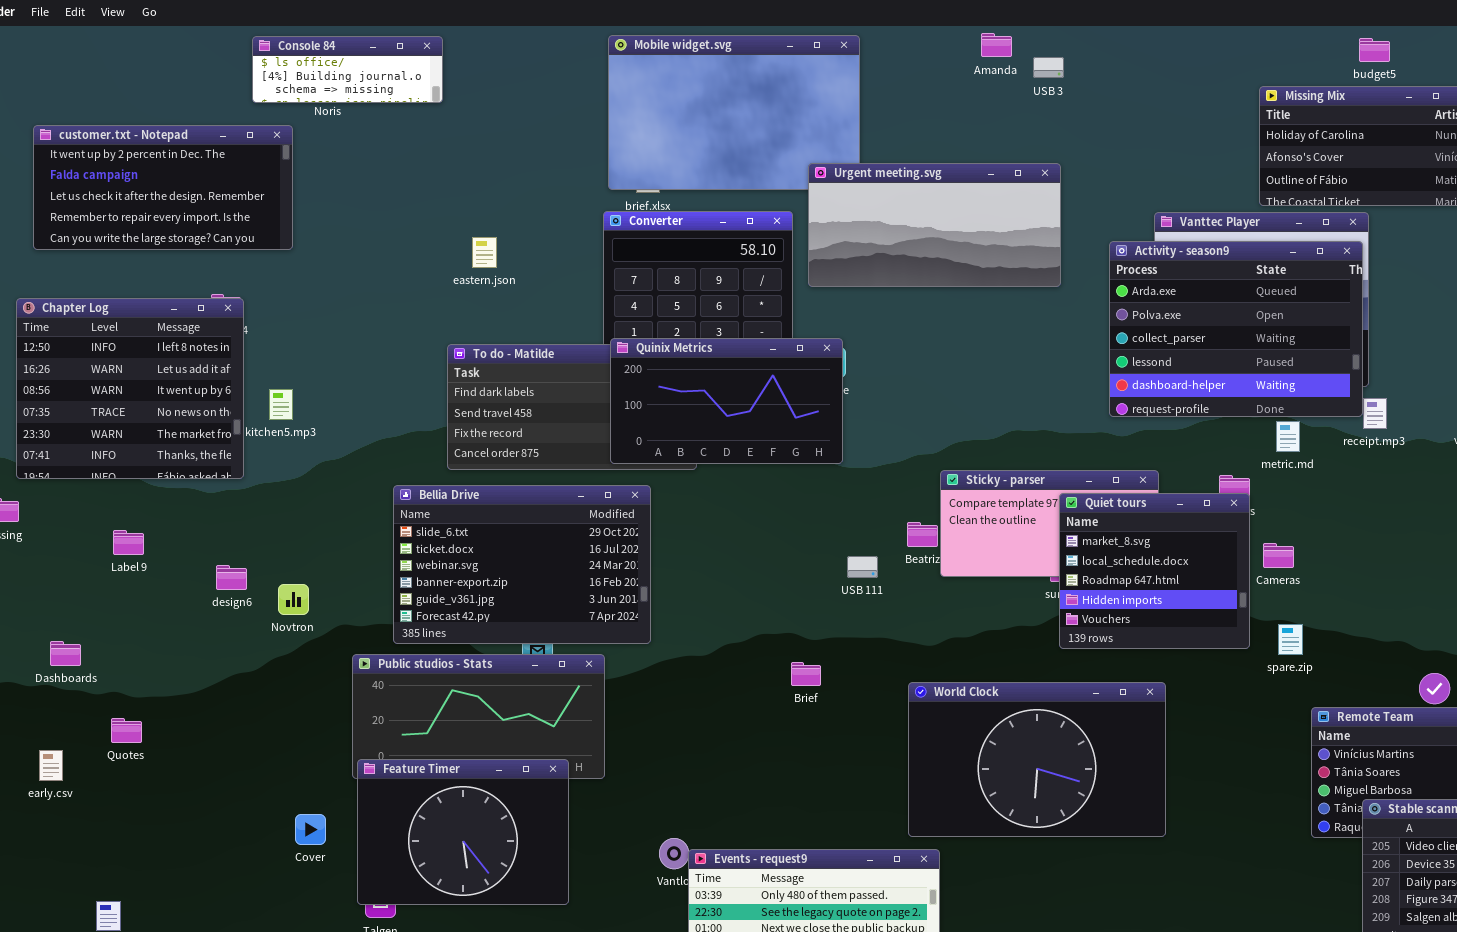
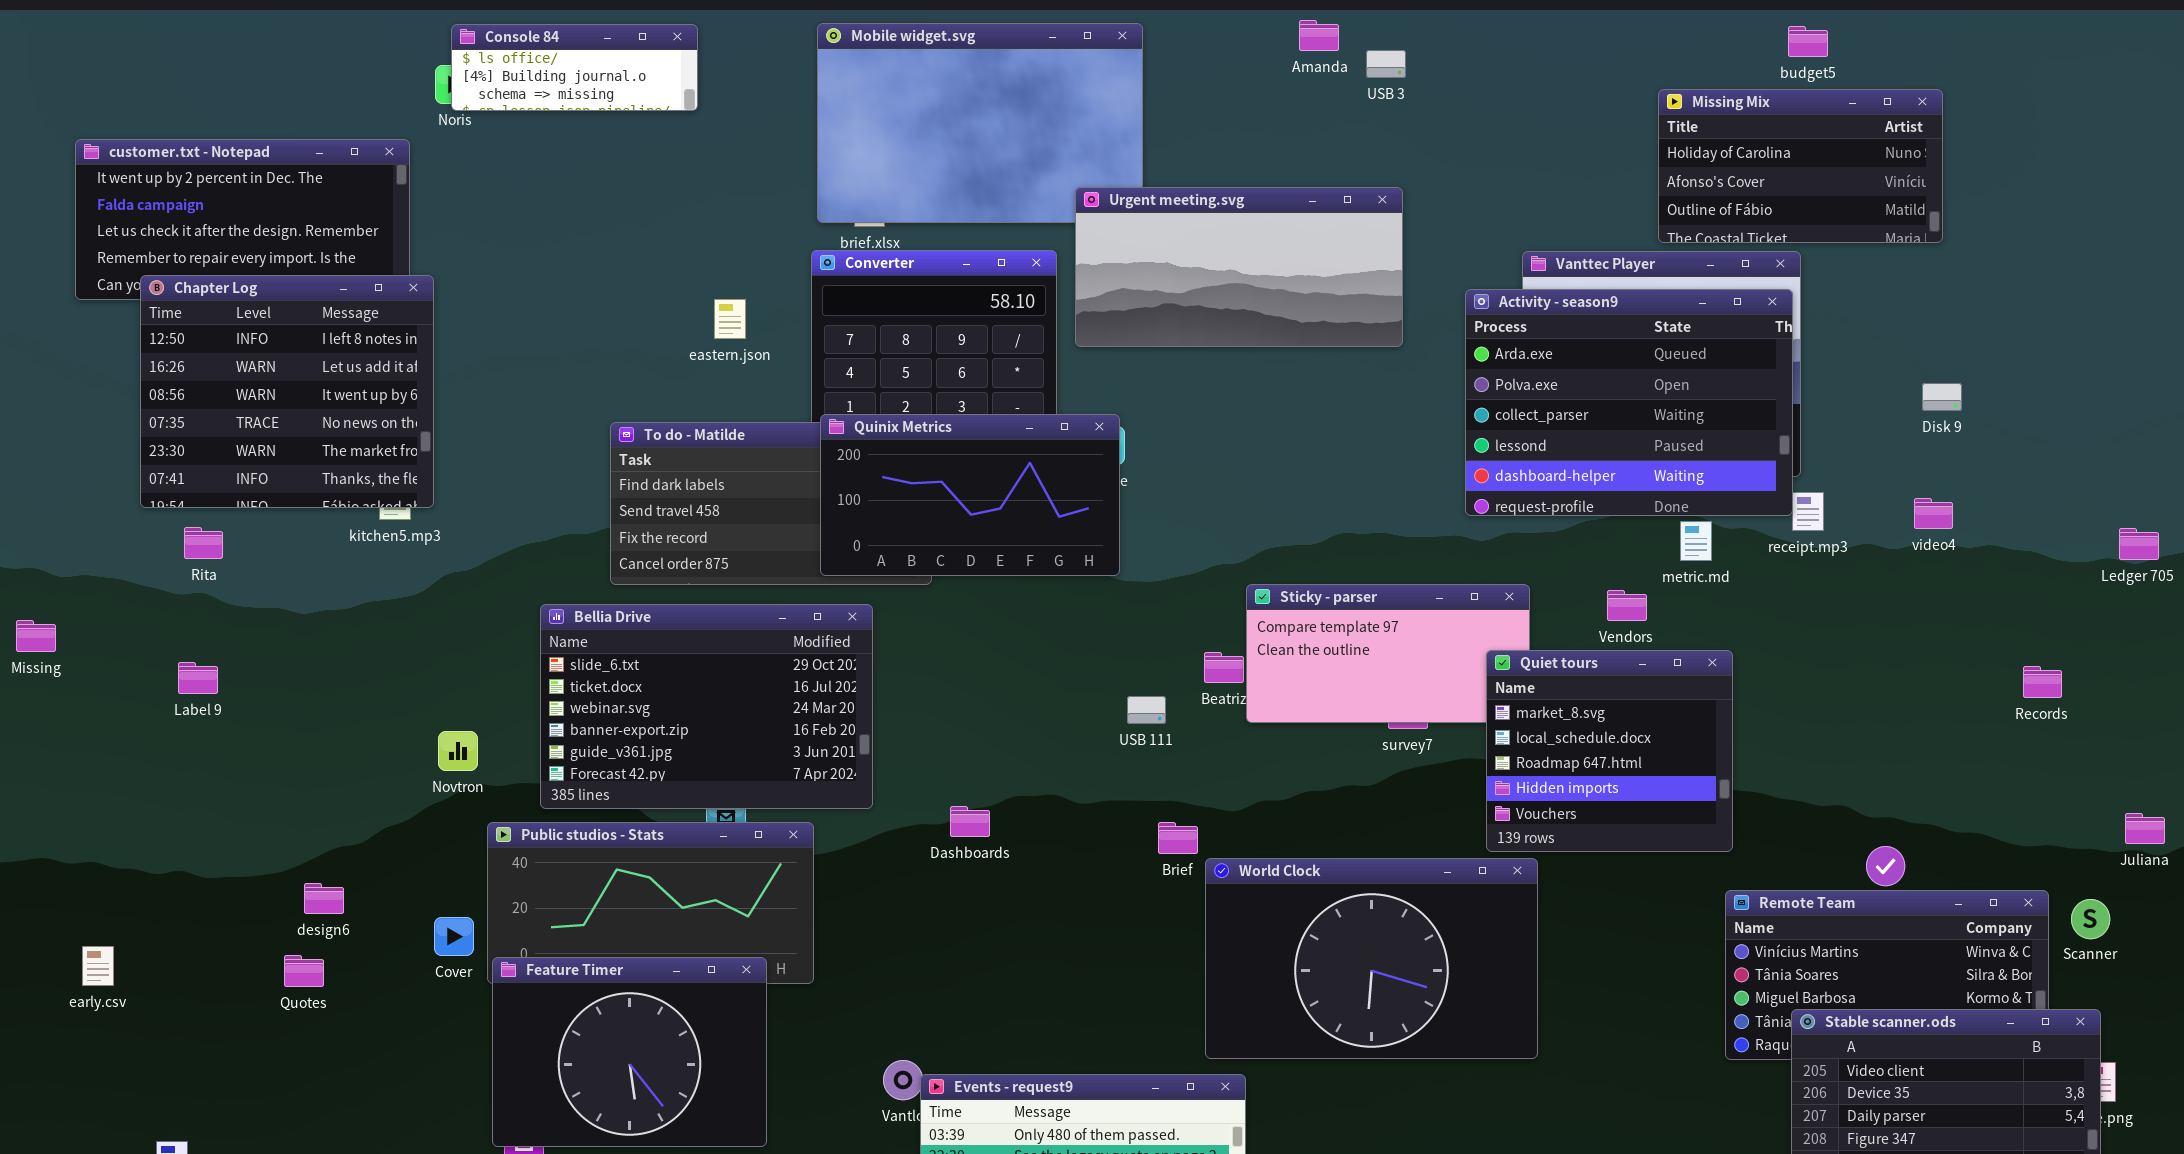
Console 84: [252,36,443,103] -> [451,24,698,111], moved
eastern.json: [472,237,497,268] -> [714,299,746,339], moved
Chapter Log: [16,298,244,479] -> [140,275,434,508], moved
Quiet tours: [1059,493,1250,649] -> [1486,650,1733,852], moved
design6: [216,565,247,590] -> [304,883,344,914], moved
Novtron: [278,584,309,615] -> [438,731,478,771], moved
Dashboards: [50,641,81,666] -> [950,806,990,837], moved
Brief: [791,662,821,686] -> [1158,822,1198,854], moved
Quotes: [111,718,142,743] -> [284,955,324,987], moved
Cover: [295,814,326,845] -> [434,917,474,956], moved

